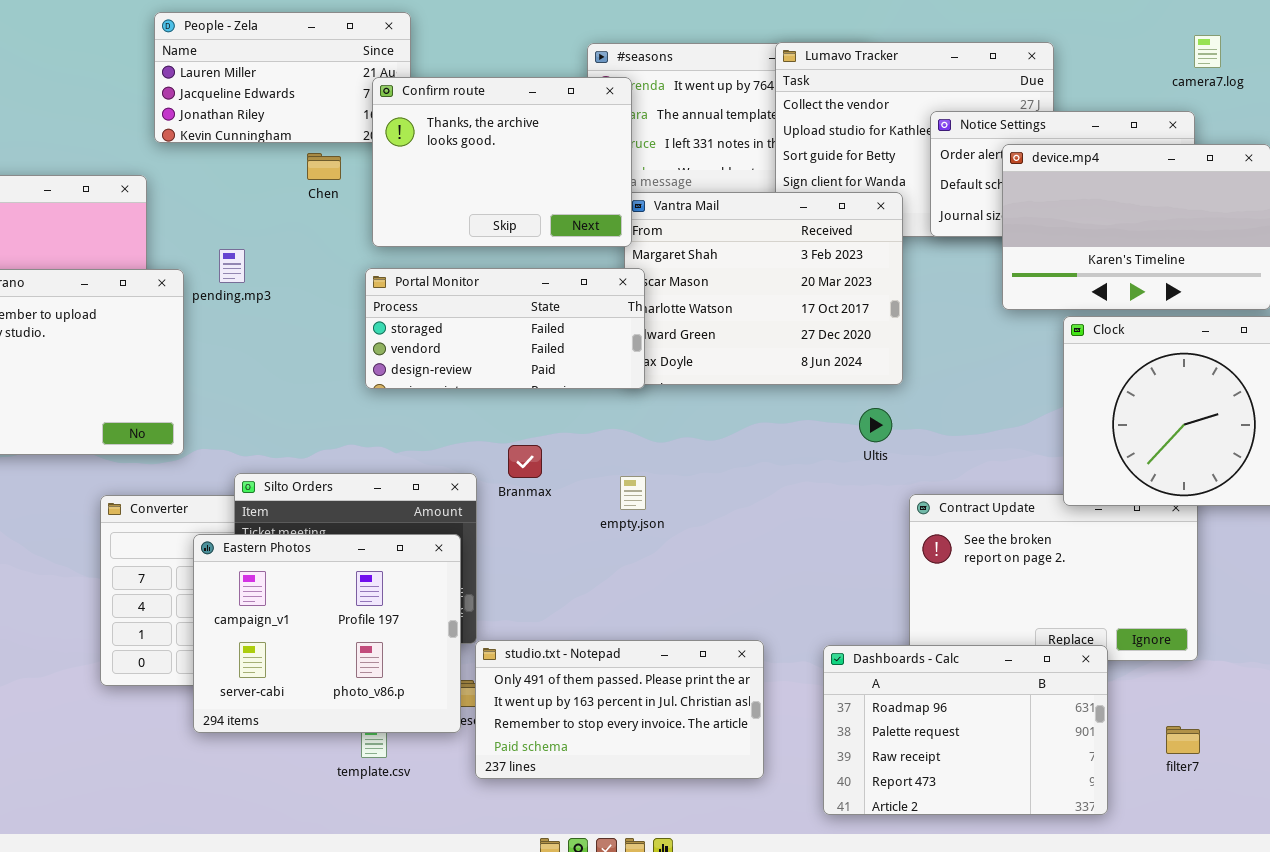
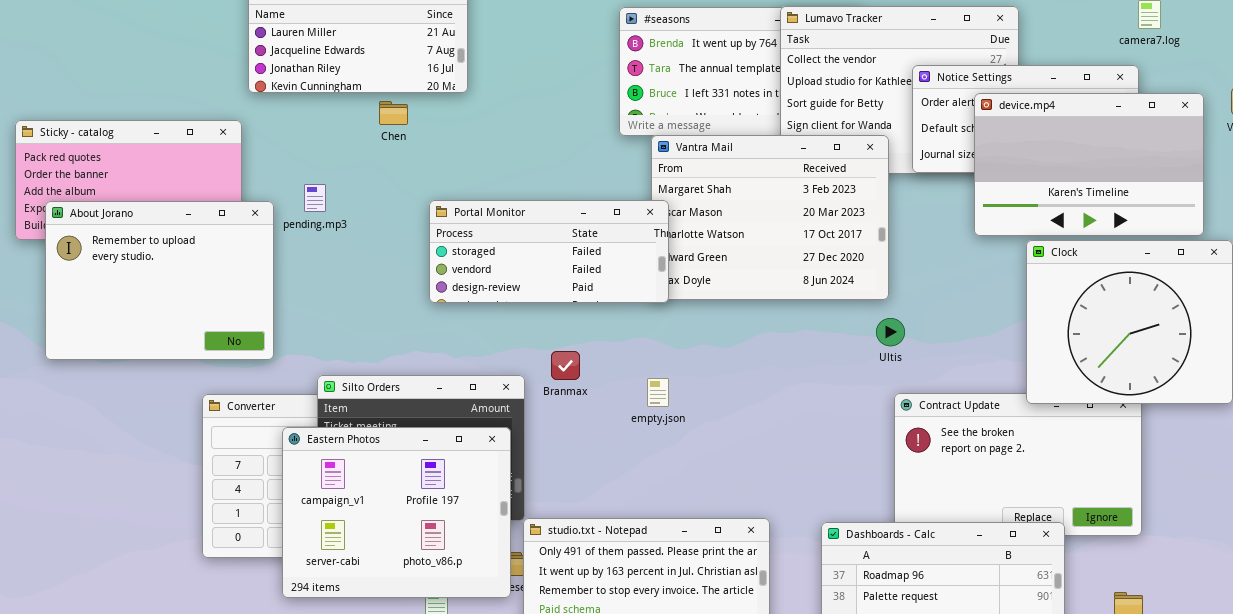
Confirm route: [372,77,632,247] -> none, closed
Ultis: [859,408,892,442] -> [876,318,905,346], moved

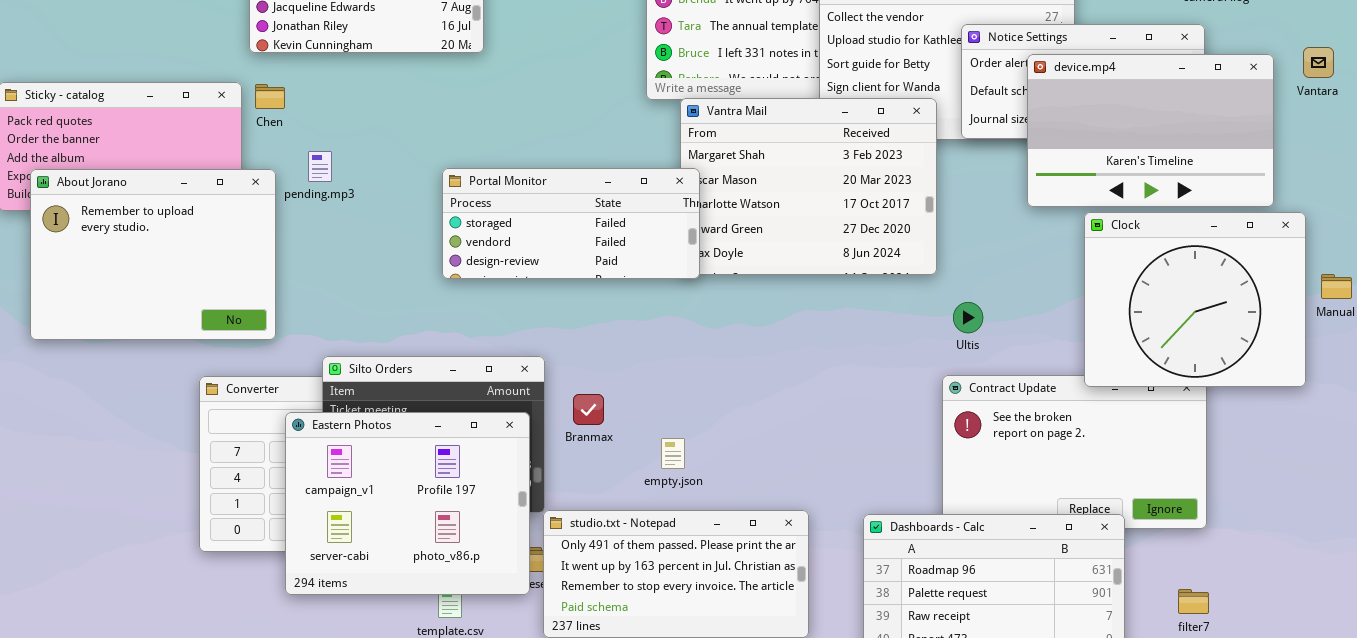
Chen: [379,101,408,125] -> [255,84,285,109], moved
Ultis: [876,318,905,346] -> [953,302,983,333], moved
Branmax: [551,351,580,380] -> [573,394,604,425], moved
empty.json: [647,378,669,407] -> [661,438,685,469], moved

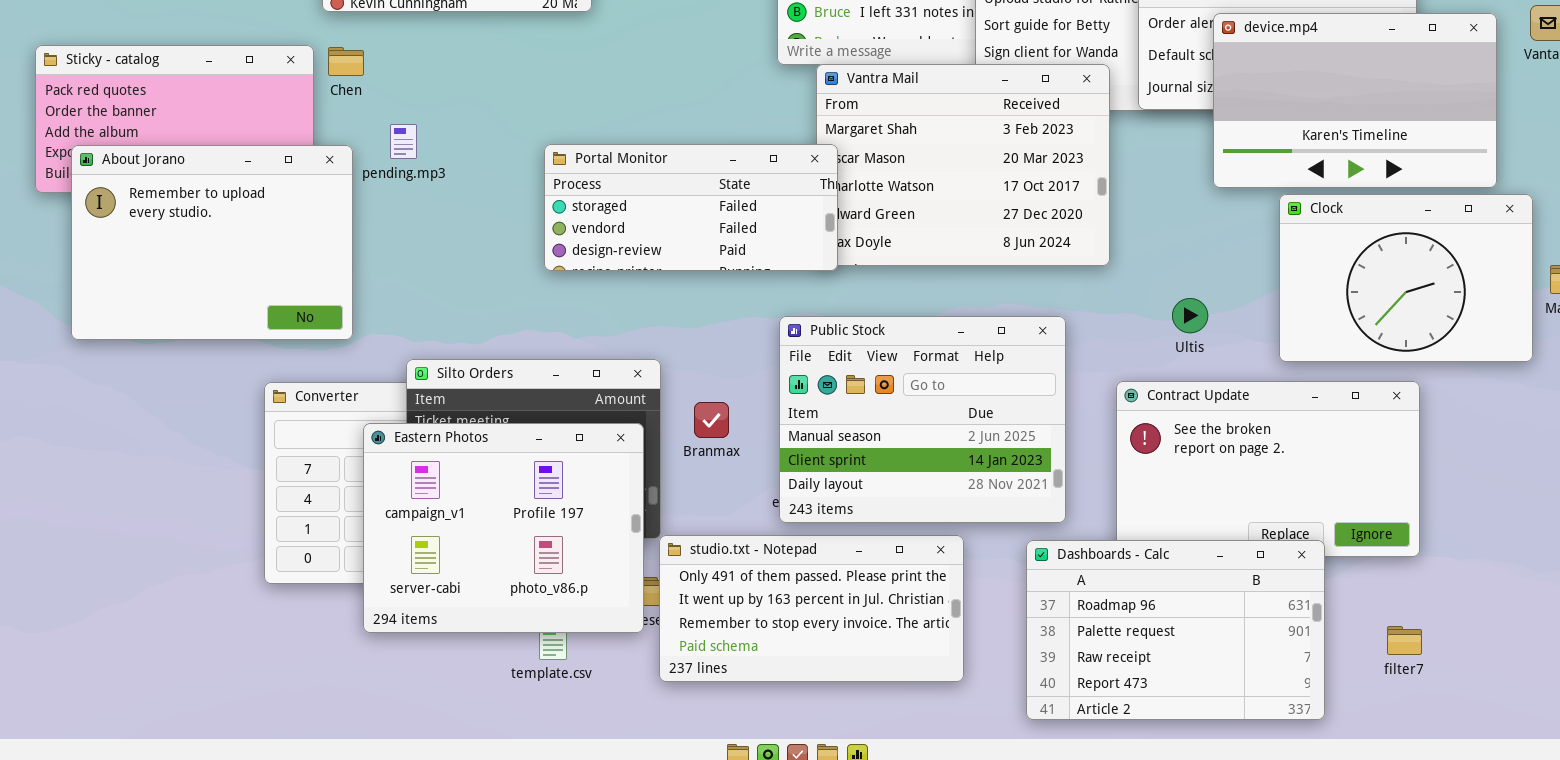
Clock: [1084,212,1306,387] -> [1279,194,1533,362], resized
Ultis: [953,302,983,333] -> [1172,298,1208,333], moved
Public Stock: none -> [779,316,1066,523], opened

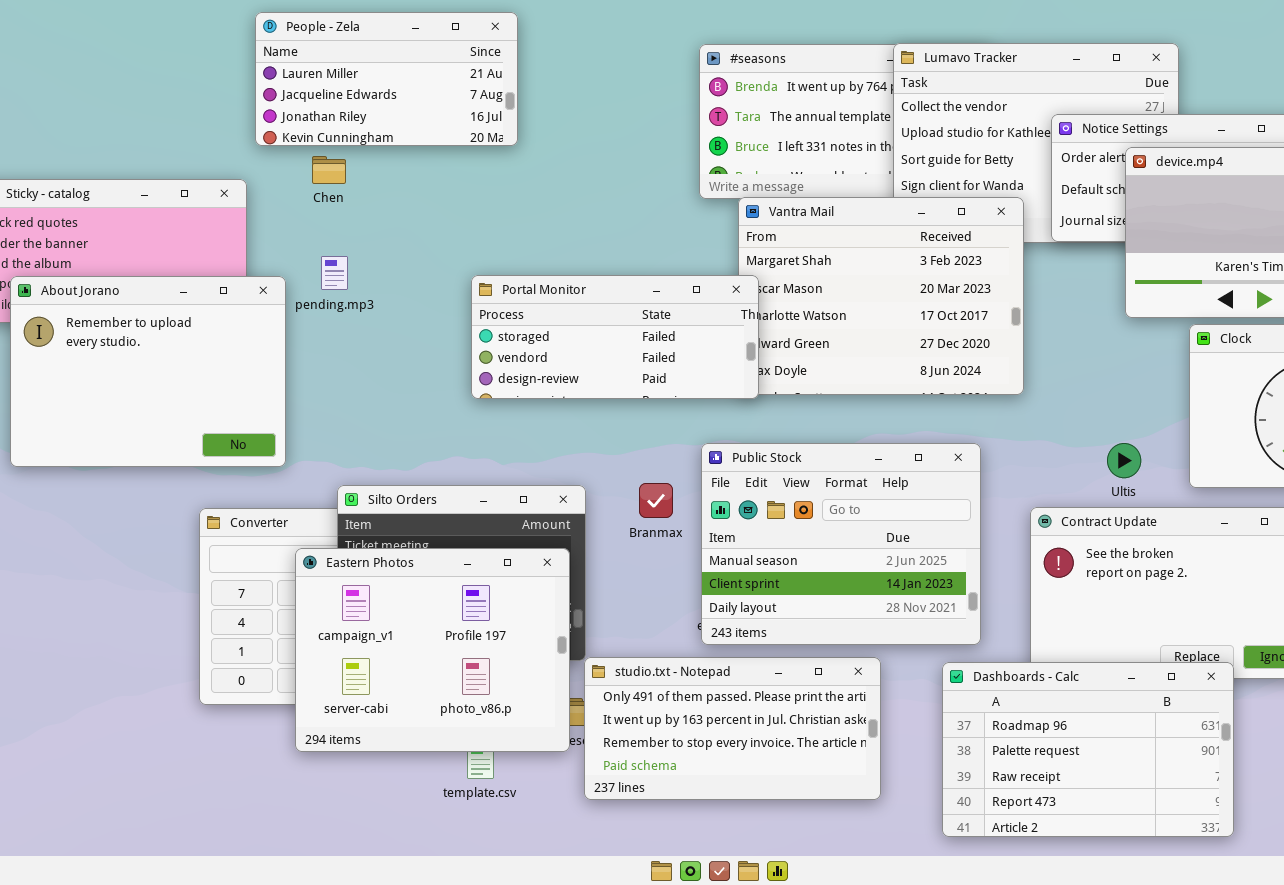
Chen: [328,47,364,76] -> [312,156,346,184], moved
Ultis: [1172,298,1208,333] -> [1107,443,1141,478], moved
Branmax: [694,402,729,438] -> [639,483,673,518], moved

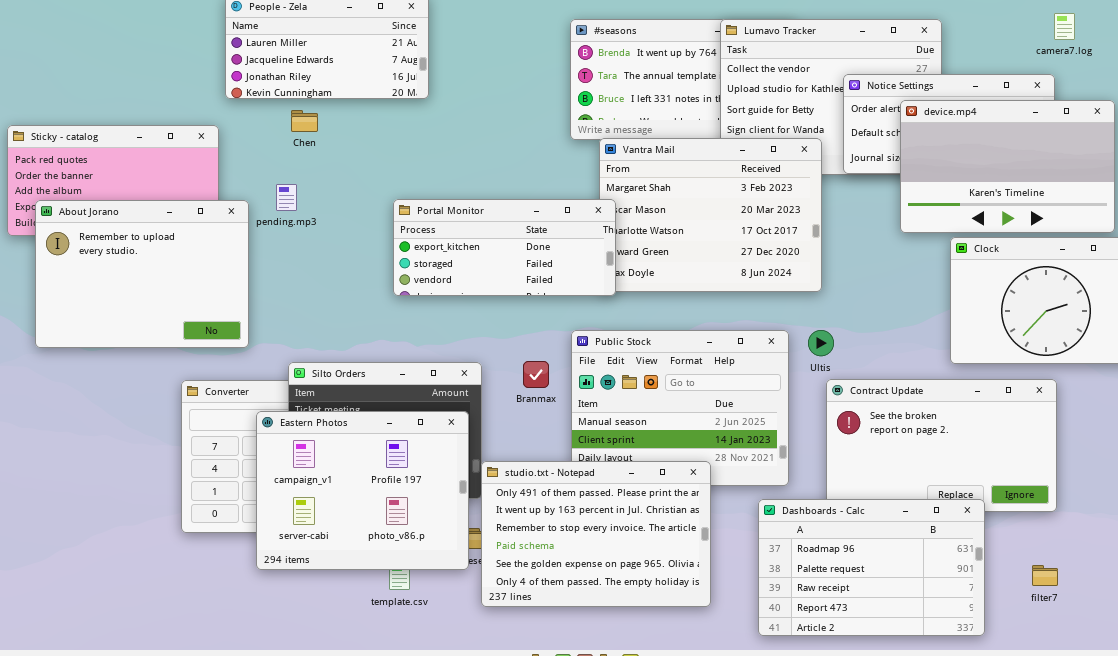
Chen: [312,156,346,184] -> [291,110,318,132], moved
Portal Monitor: [471,275,759,399] -> [393,199,616,296], scrolled up 1 row
Ultis: [1107,443,1141,478] -> [808,330,834,356], moved
studio.txt - Notepad: [584,657,881,800] -> [481,461,711,607], resized

